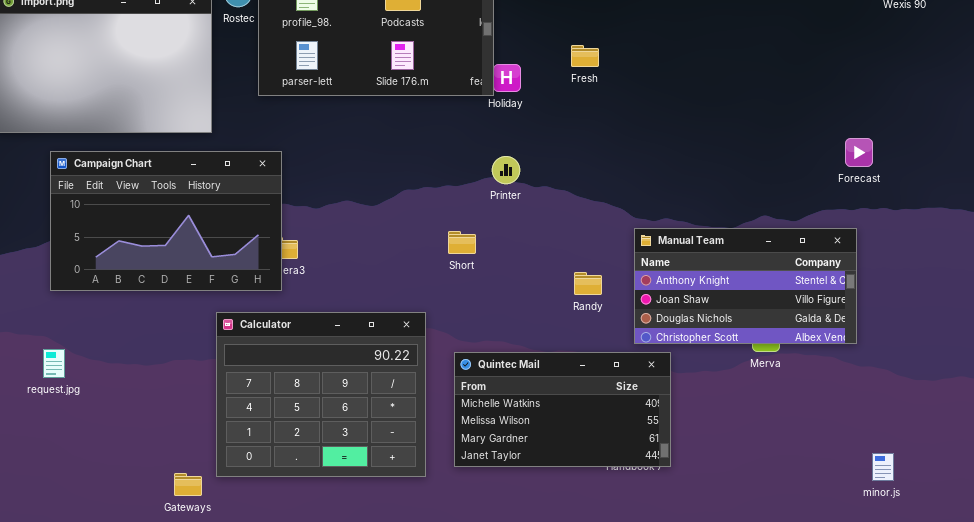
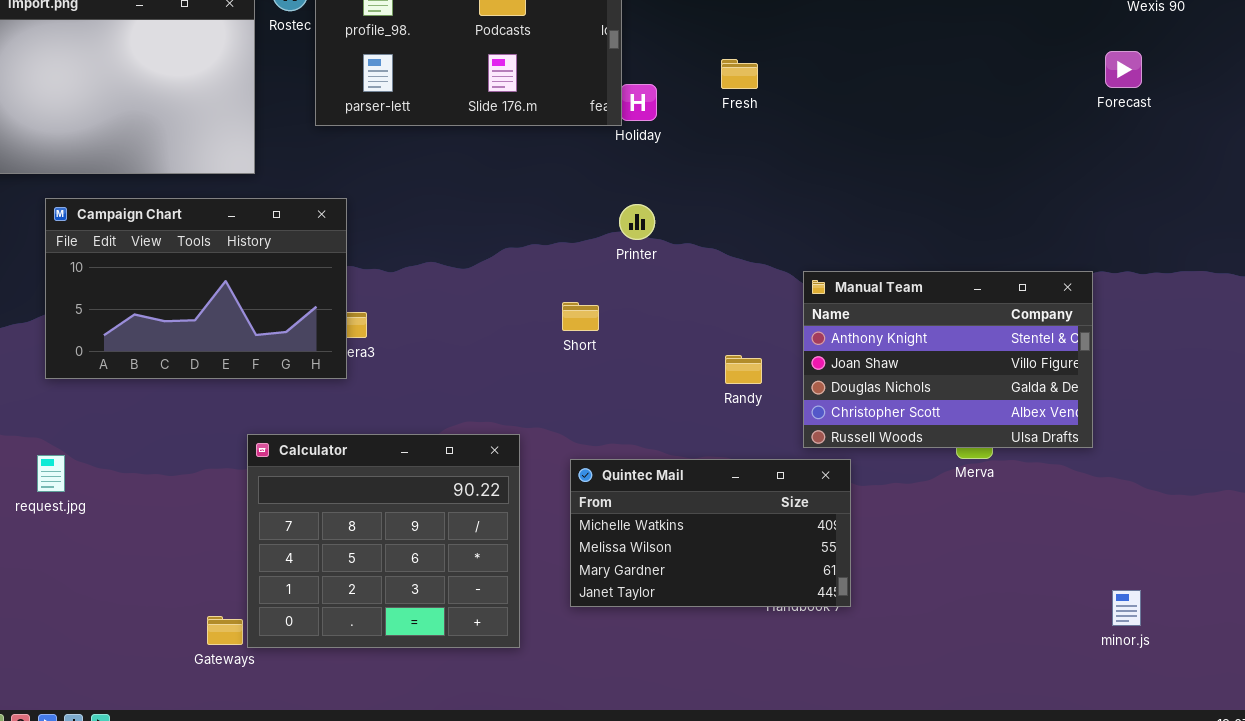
Forecast: [845,138,873,167] -> [1105,51,1142,88], moved
Manual Team: [634,228,857,344] -> [803,271,1093,448], resized
Calculator: [216,312,426,477] -> [247,434,520,648], moved

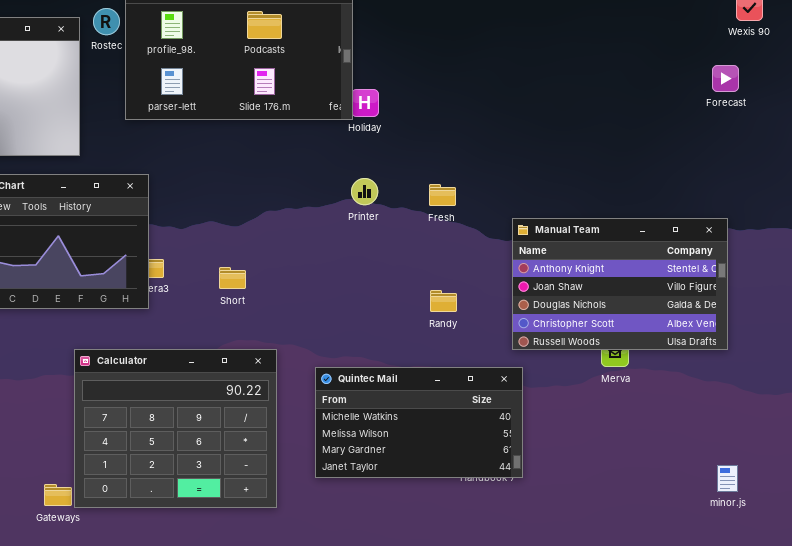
Fresh: [721,59,758,89] -> [429,184,456,206], moved
Manual Team: [803,271,1093,448] -> [512,218,728,350], moved
Short: [562,302,599,331] -> [219,267,246,289], moved

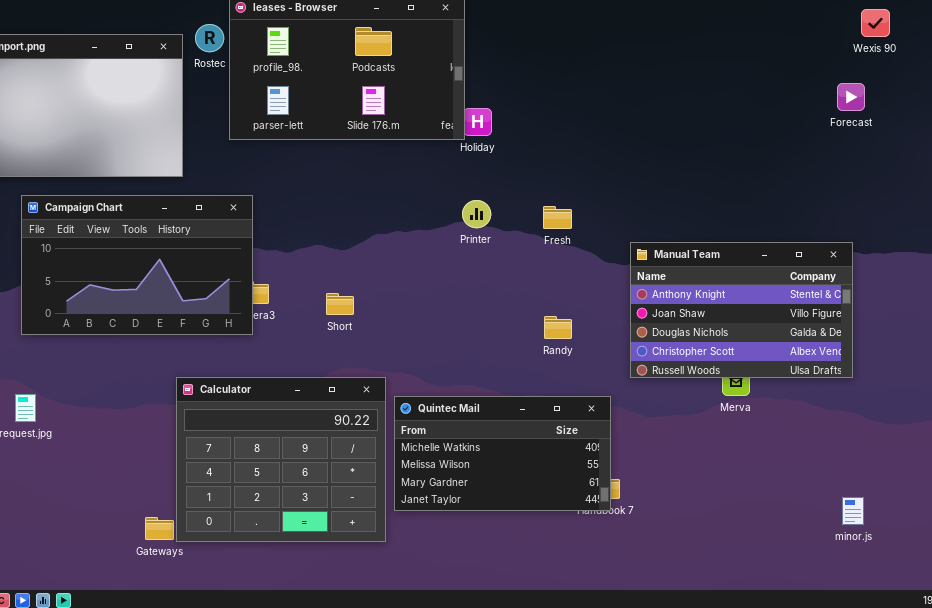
Quintec Mail: [315,367,523,478] -> [394,396,611,511], moved

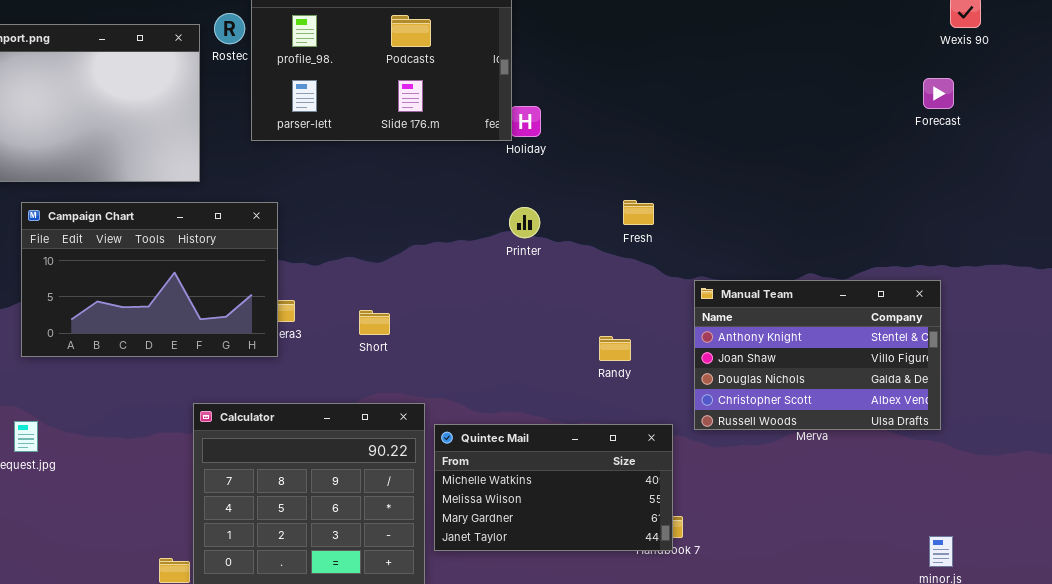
Fresh: [543,206,572,229] -> [623,200,654,225], moved
Manual Team: [630,242,853,378] -> [694,280,941,430], moved

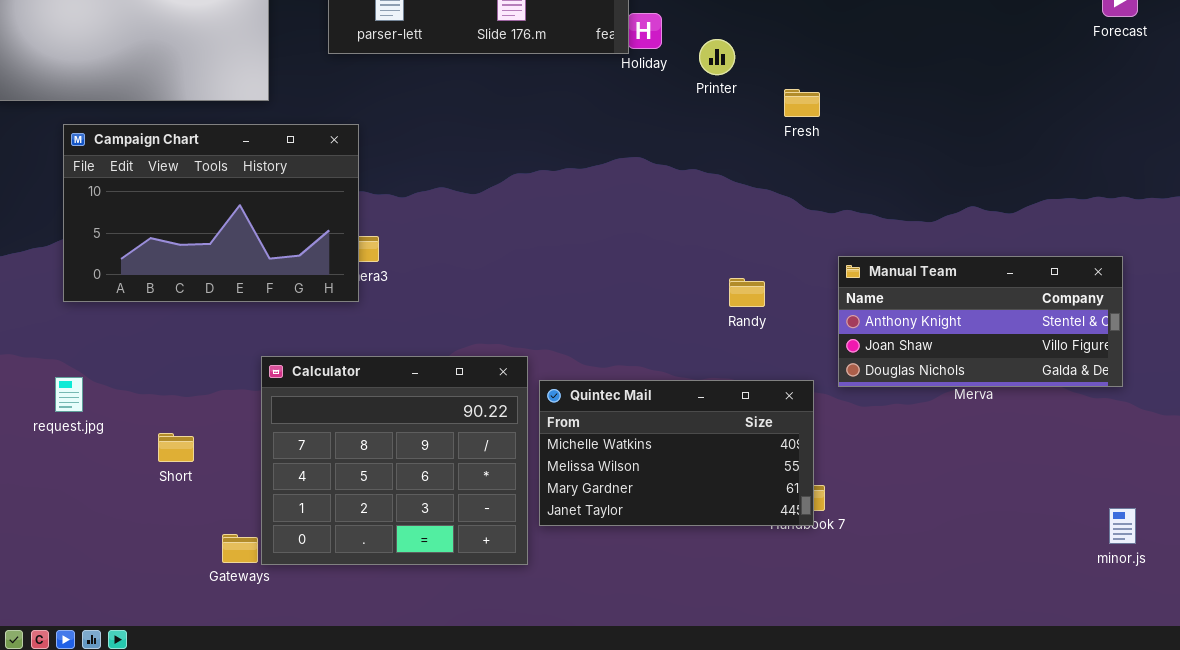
Fresh: [623,200,654,225] -> [784,89,820,117], moved
Printer: [509,207,540,238] -> [699,39,735,75], moved
Manual Team: [694,280,941,430] -> [838,256,1123,387], resized
Short: [359,310,390,335] -> [158,433,194,462], moved

